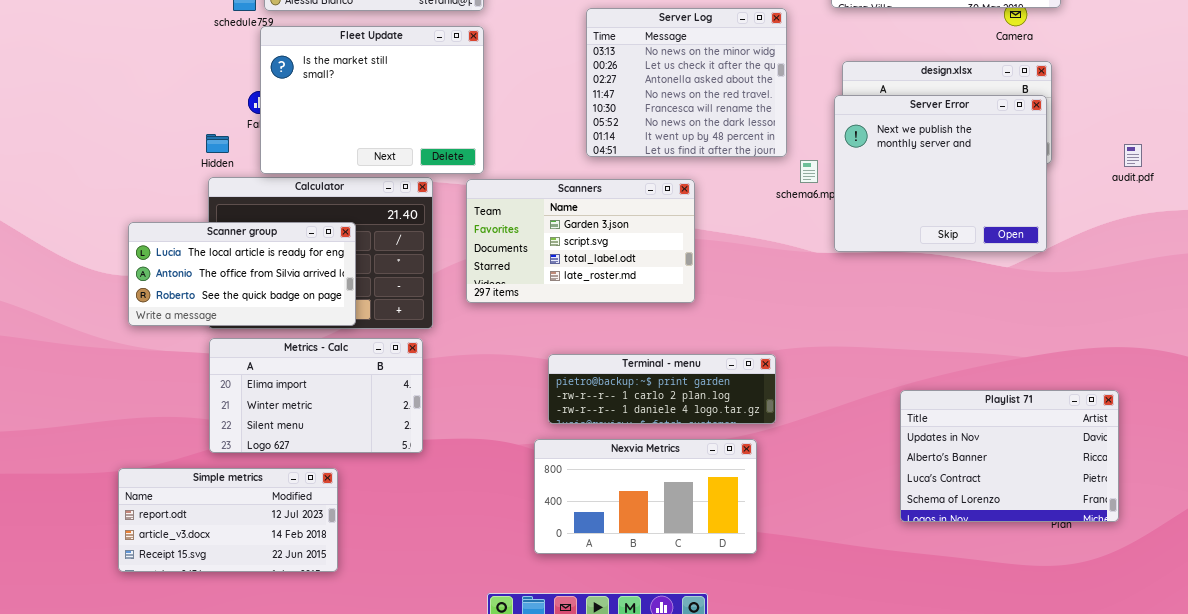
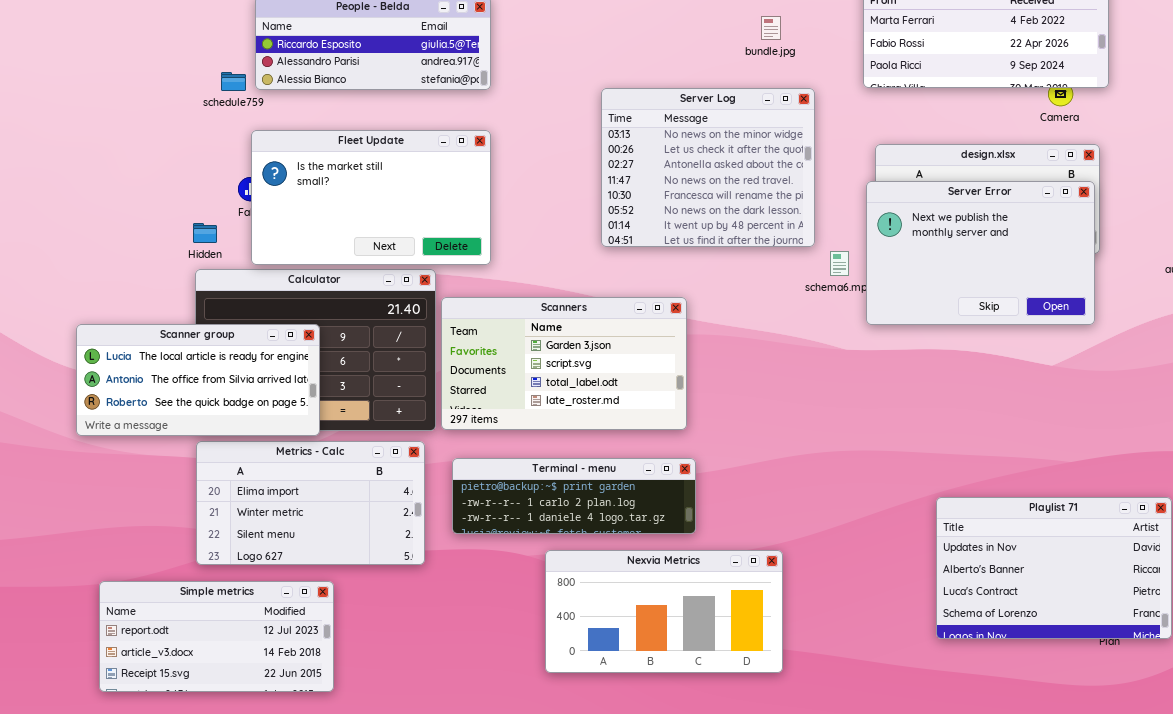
Fleet Update: [260,26,484,174] -> [251,130,491,265], resized
Server Error: [834,95,1047,252] -> [866,181,1095,325], resized
Scanners: [466,179,695,303] -> [441,297,687,430], moved
Scanner group: [128,222,356,326] -> [76,324,320,436], moved
Terminal - menu: [548,354,776,424] -> [452,458,696,534], moved

